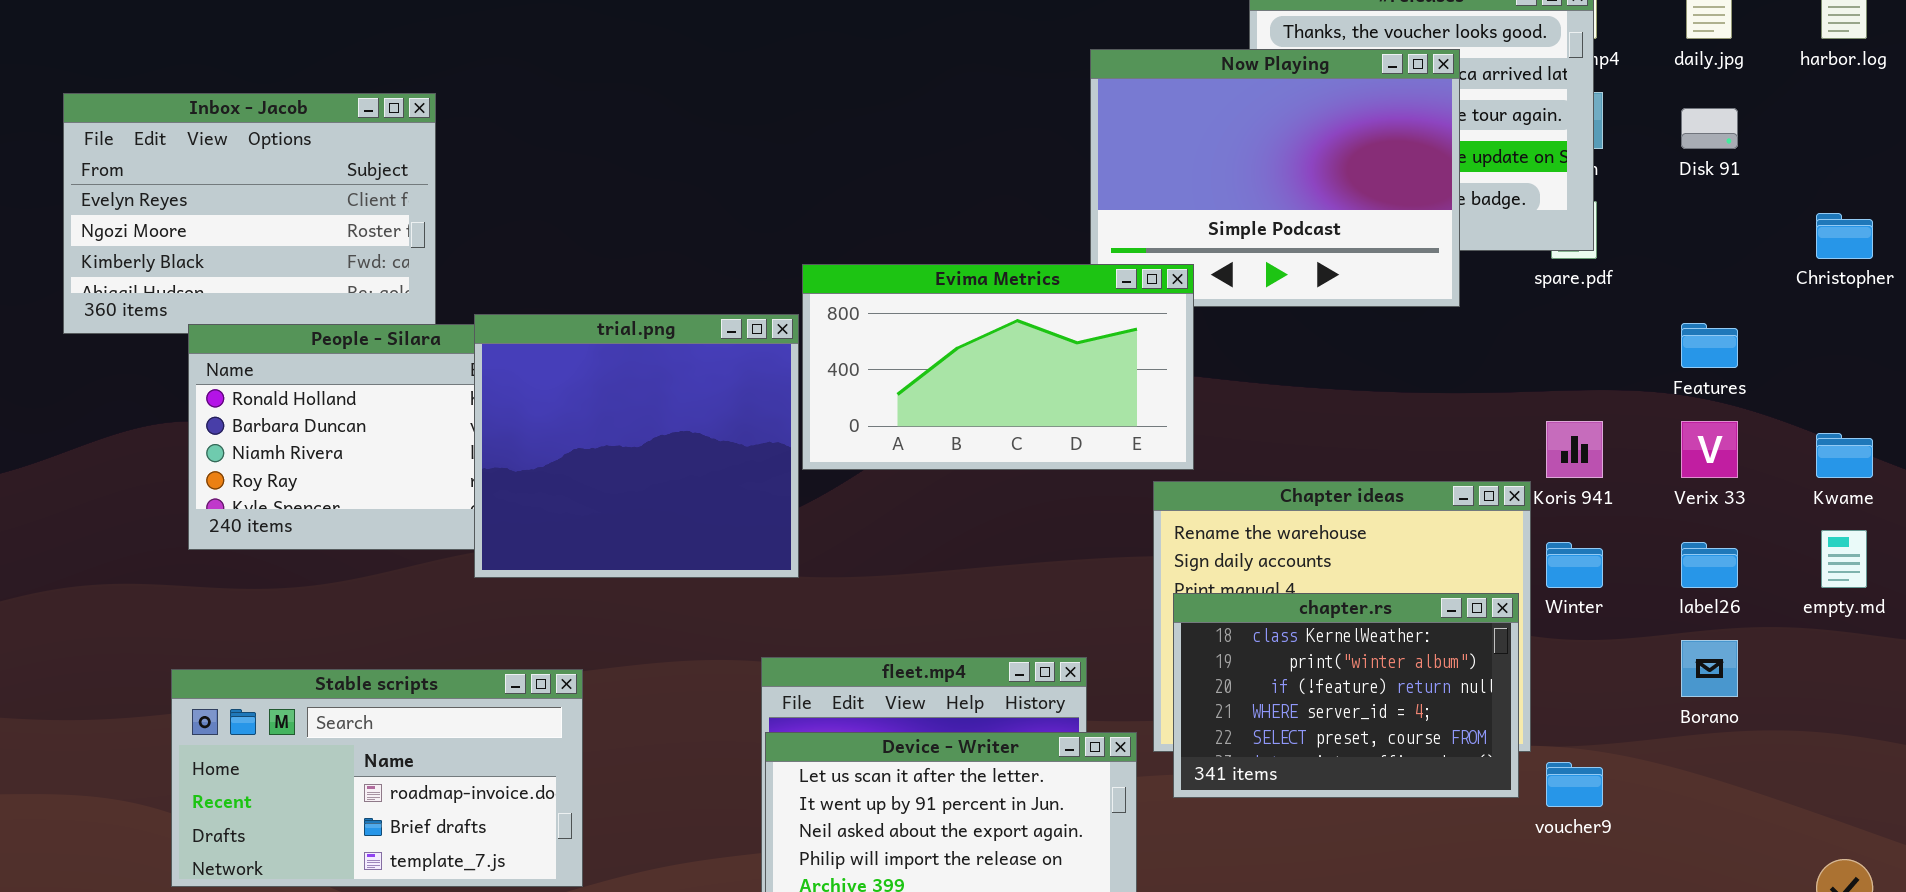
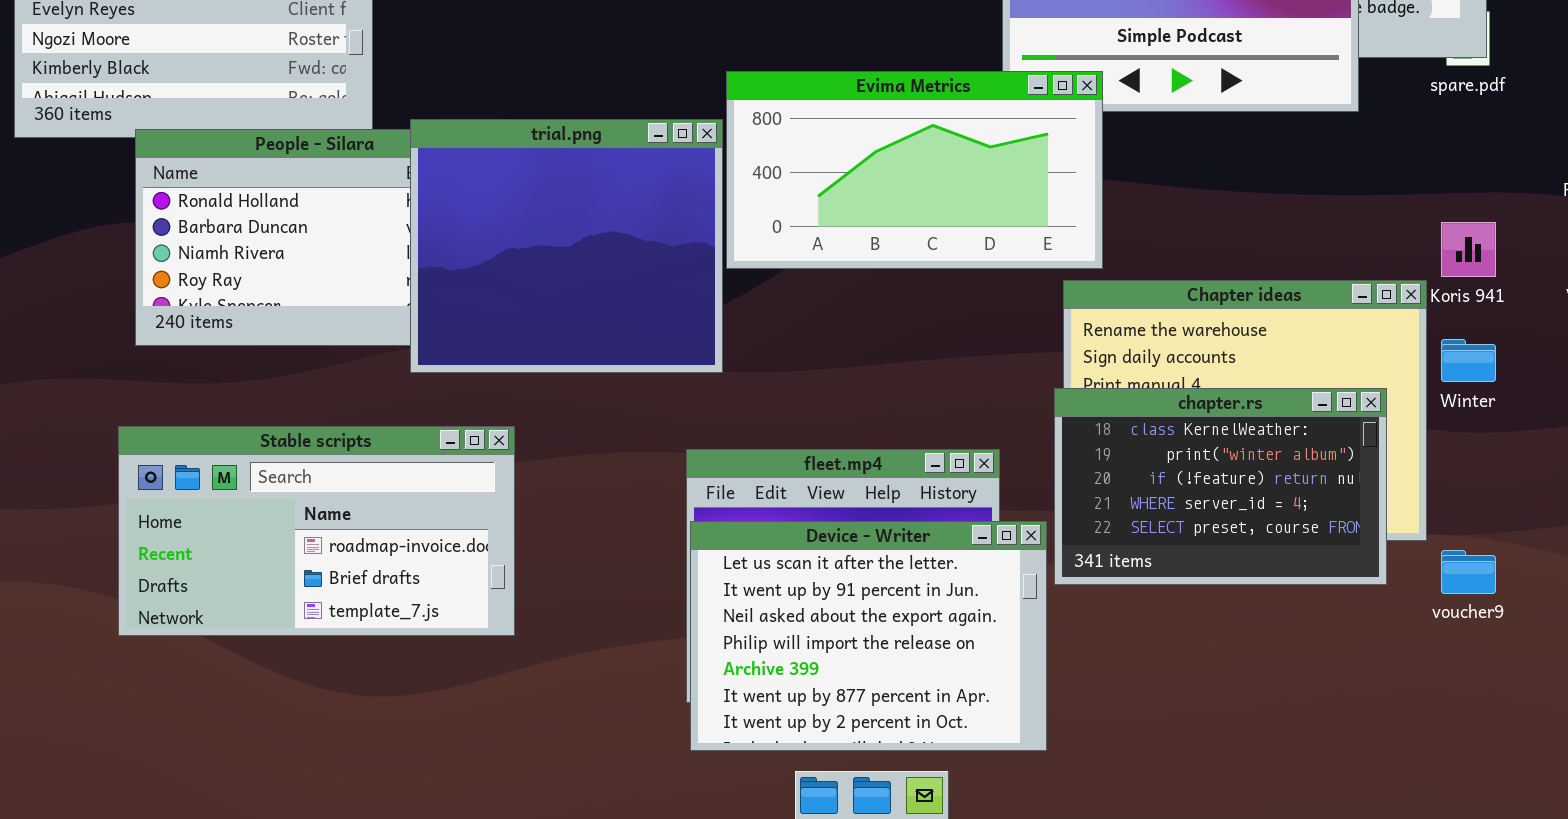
chapter.rs: [1173,593,1519,798] -> [1054,388,1387,585], moved
Stable scripts: [171,669,583,887] -> [118,426,515,636], moved

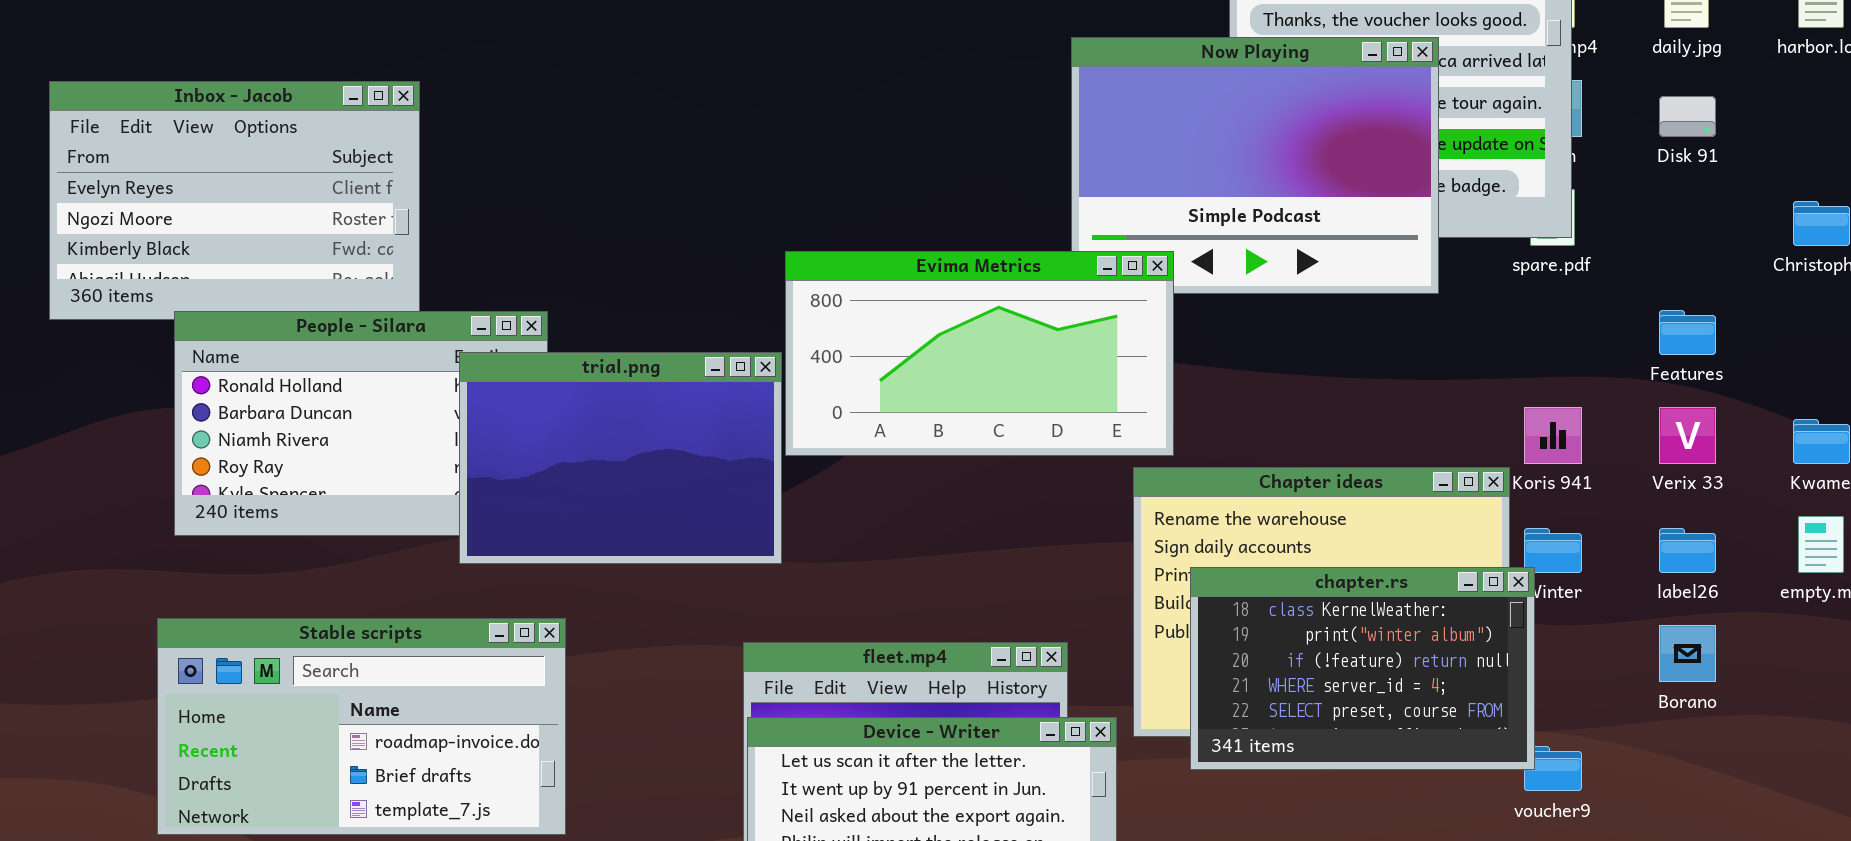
trial.png: [410,119,723,373] -> [459,352,782,564], resized
chapter.rs: [1054,388,1387,585] -> [1190,567,1535,770], moved

